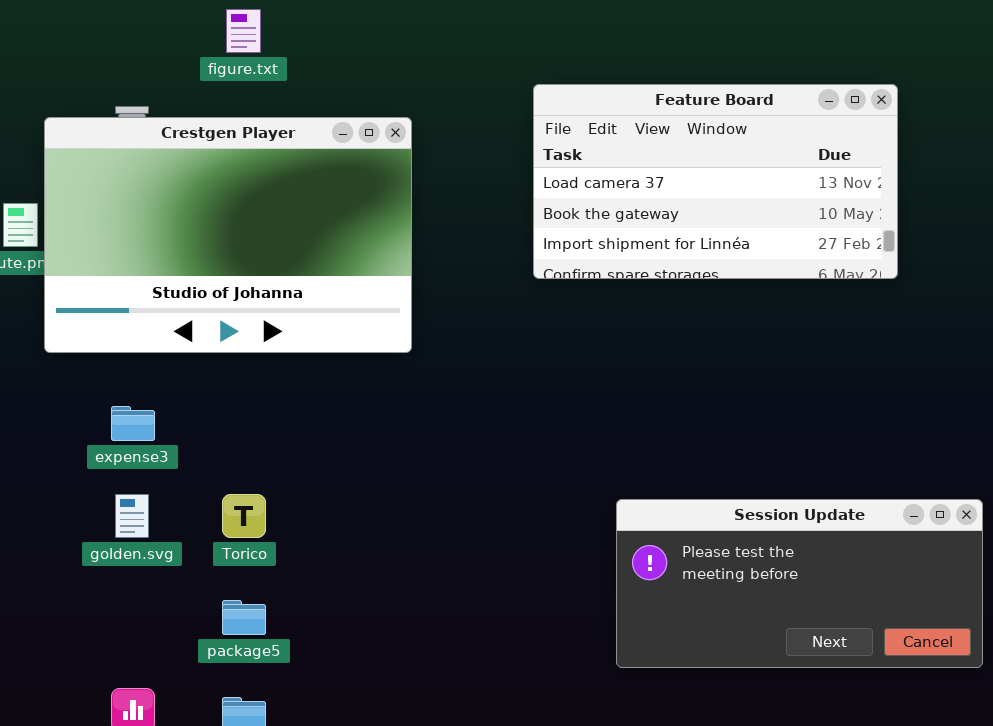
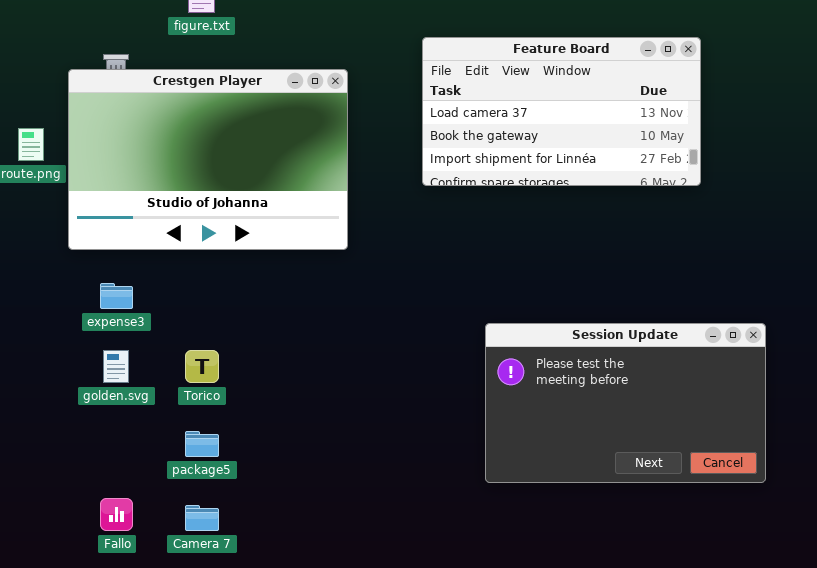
Crestgen Player: [44,117,412,353] -> [68,69,348,250], moved
Session Update: [616,499,983,668] -> [485,323,766,483], resized

